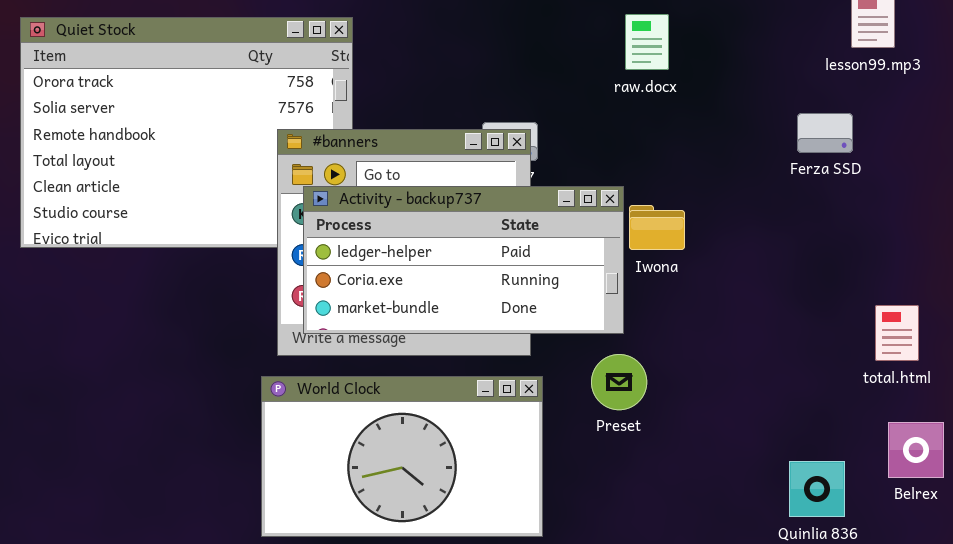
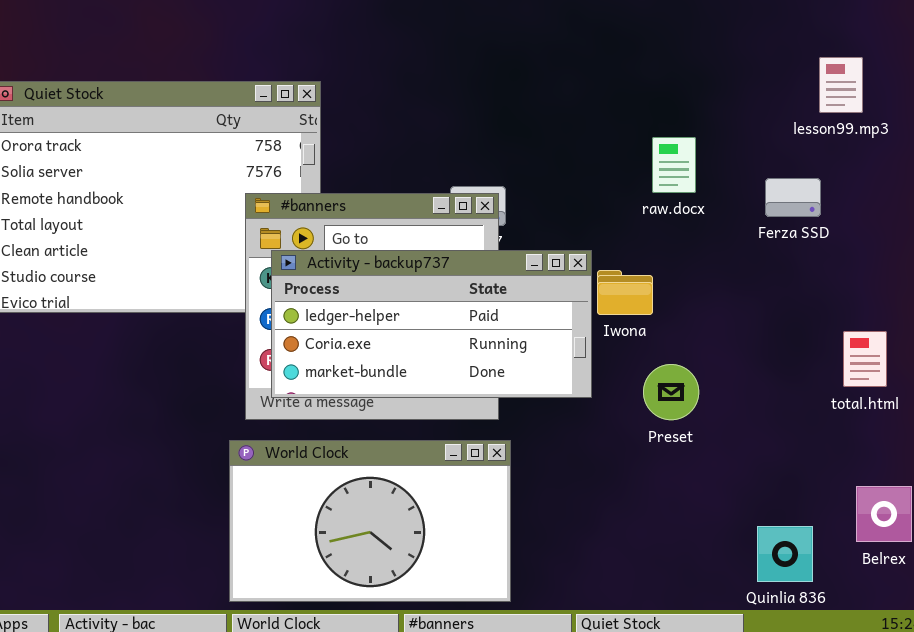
raw.docx: [625,14,669,70] -> [652,137,696,193], moved
total.html: [875,305,919,361] -> [843,331,887,387], moved
Preset: [591,354,647,410] -> [643,364,699,420], moved

